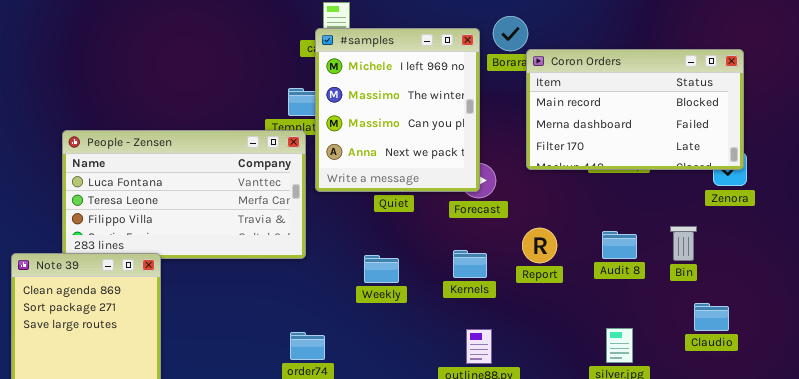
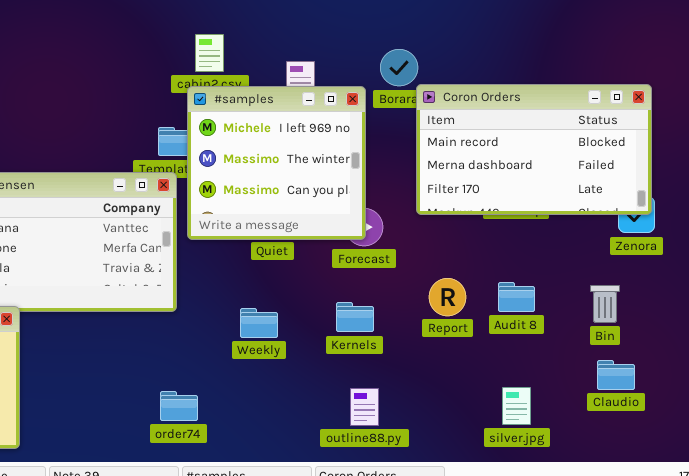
#samples: [315,28,480,192] -> [187,86,366,240], resized
Bin: [670,226,697,261] -> [590,285,620,323], moved
Report: [522,228,557,263] -> [429,278,466,316], moved

